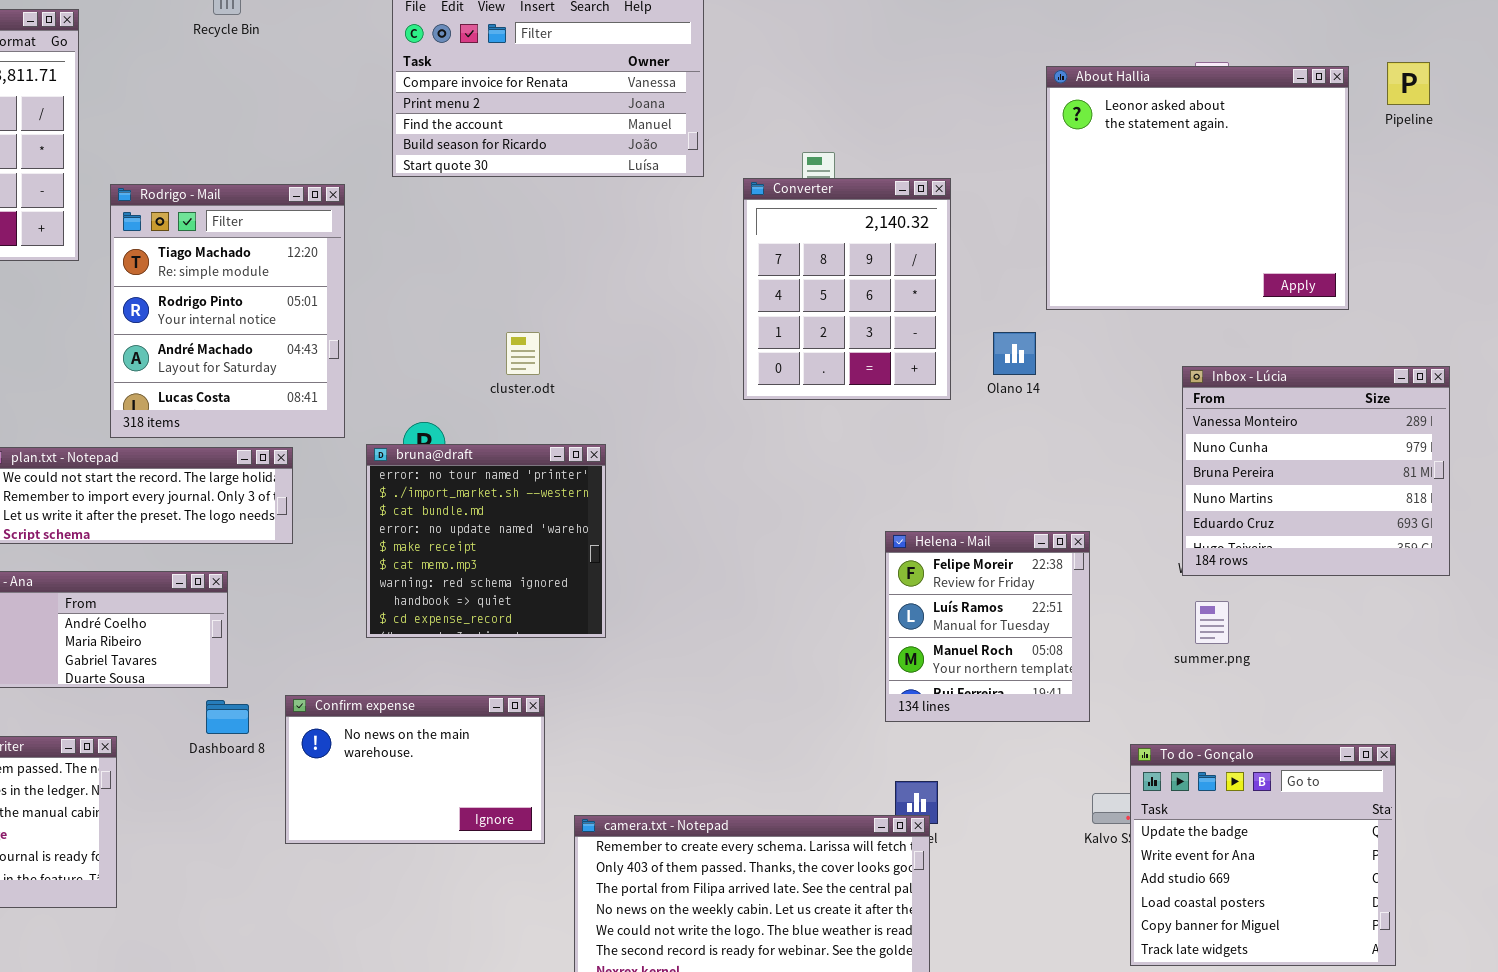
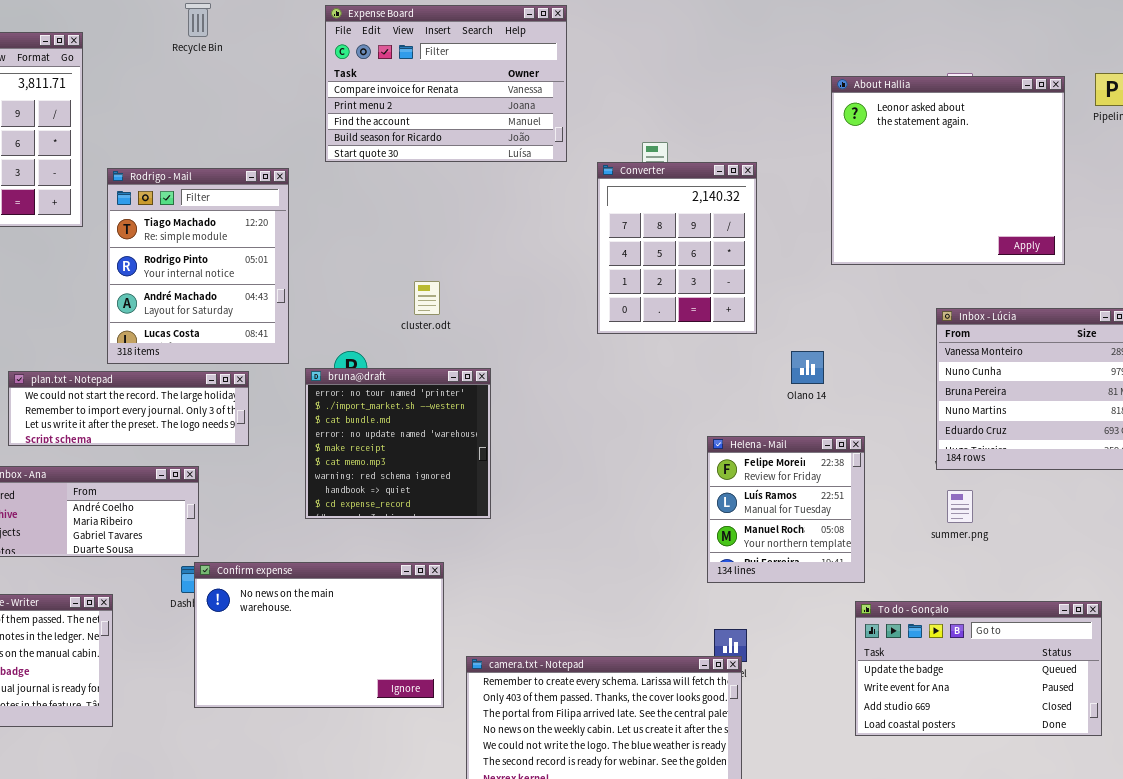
Olano 14: [993,332,1036,375] -> [791,351,824,384], moved
Confirm expense: [285,695,545,844] -> [194,562,444,708], resized
To do - Gonçalo: [1130,744,1396,966] -> [855,601,1102,736], resized

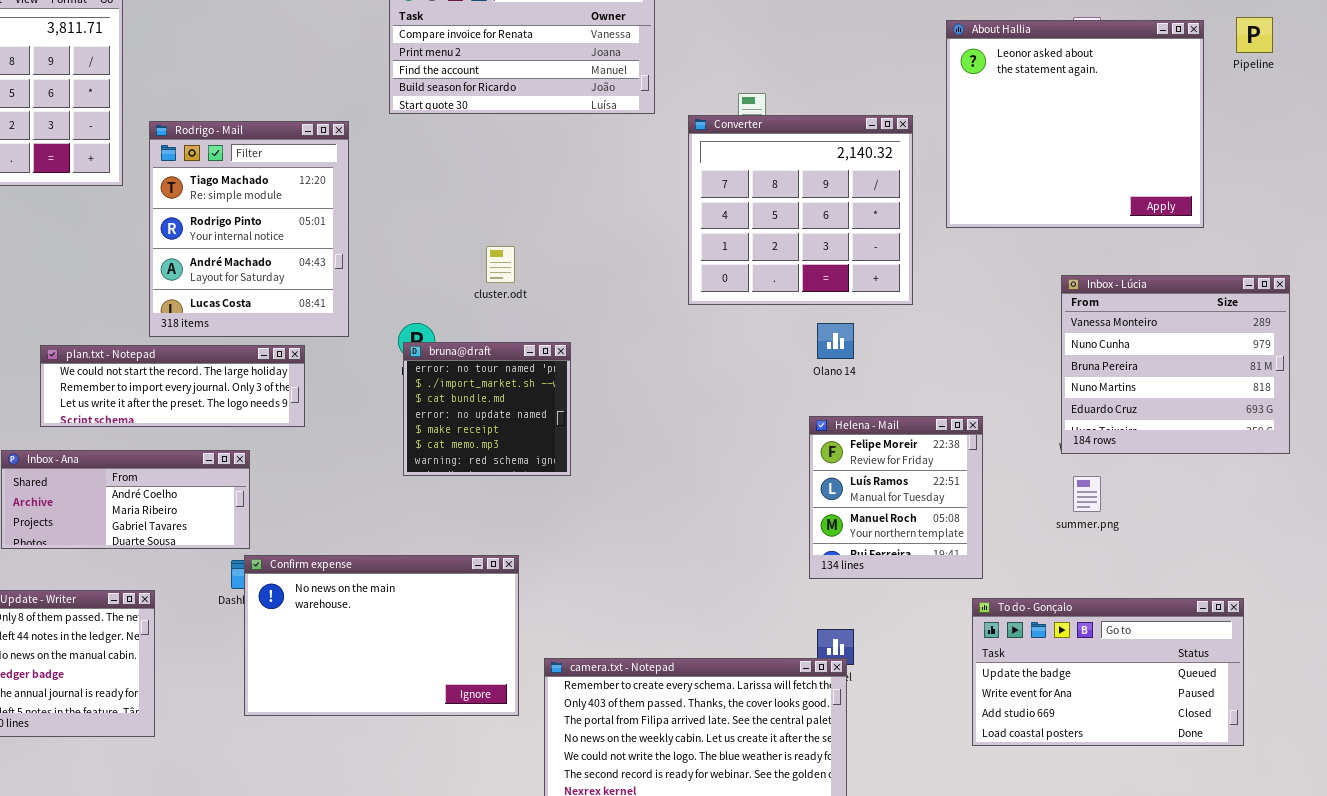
Converter: [597,162,757,334] -> [688,115,913,305], resized
Olano 14: [791,351,824,384] -> [817,323,854,359], moved
bruna@draft: [305,368,491,519] -> [403,342,571,476], resized

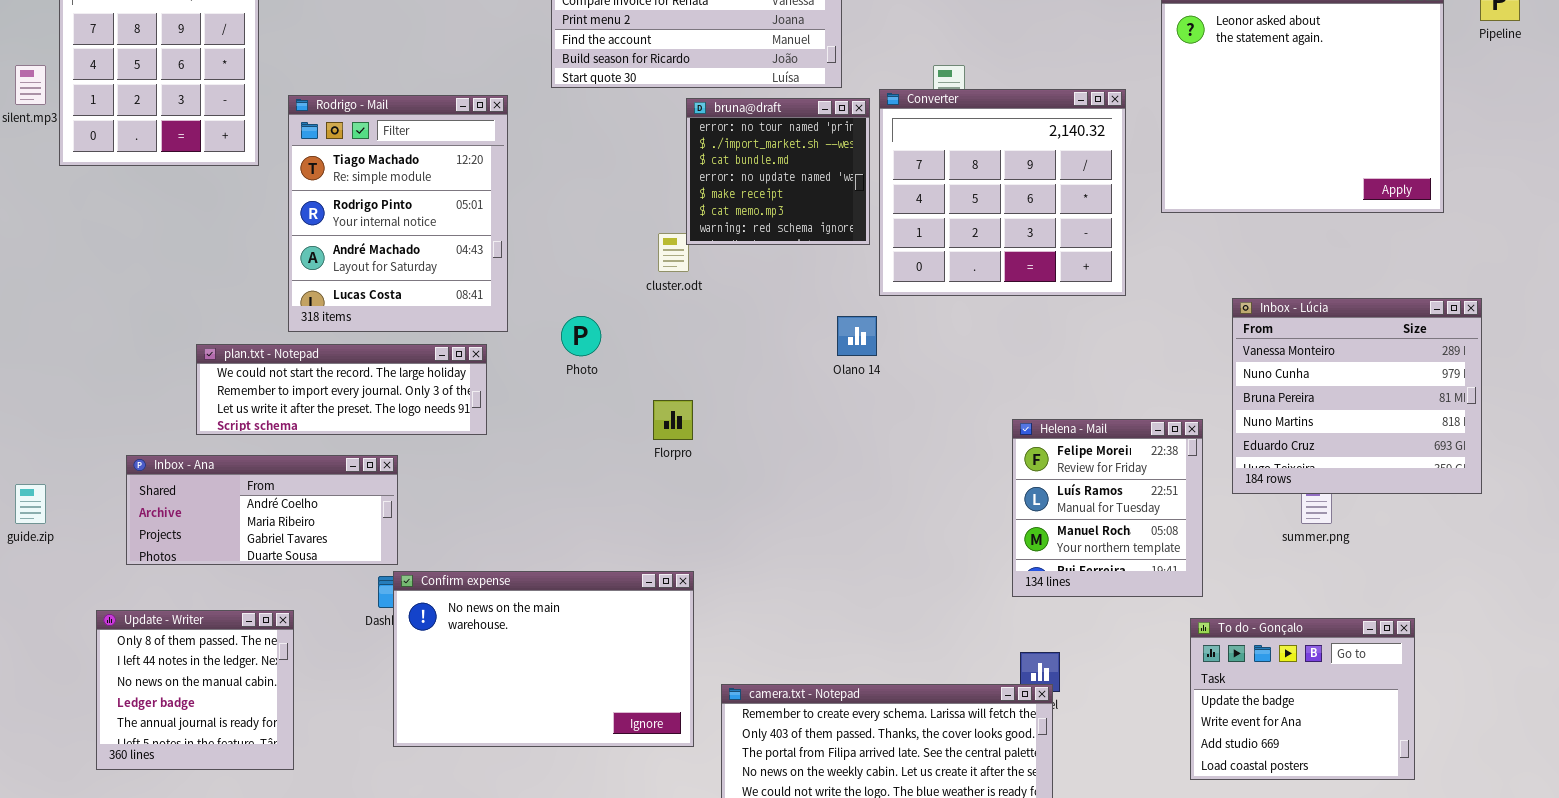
Inbox - Lúcia: [1061,275,1290,454] -> [1232,298,1482,494], moved
Olano 14: [817,323,854,359] -> [837,316,877,356], moved
bruna@draft: [403,342,571,476] -> [686,98,870,245], moved
plan.txt - Notepad: [40,345,305,427] -> [196,344,487,435], moved
To do - Gonçalo: [972,598,1244,746] -> [1190,618,1415,780], resized

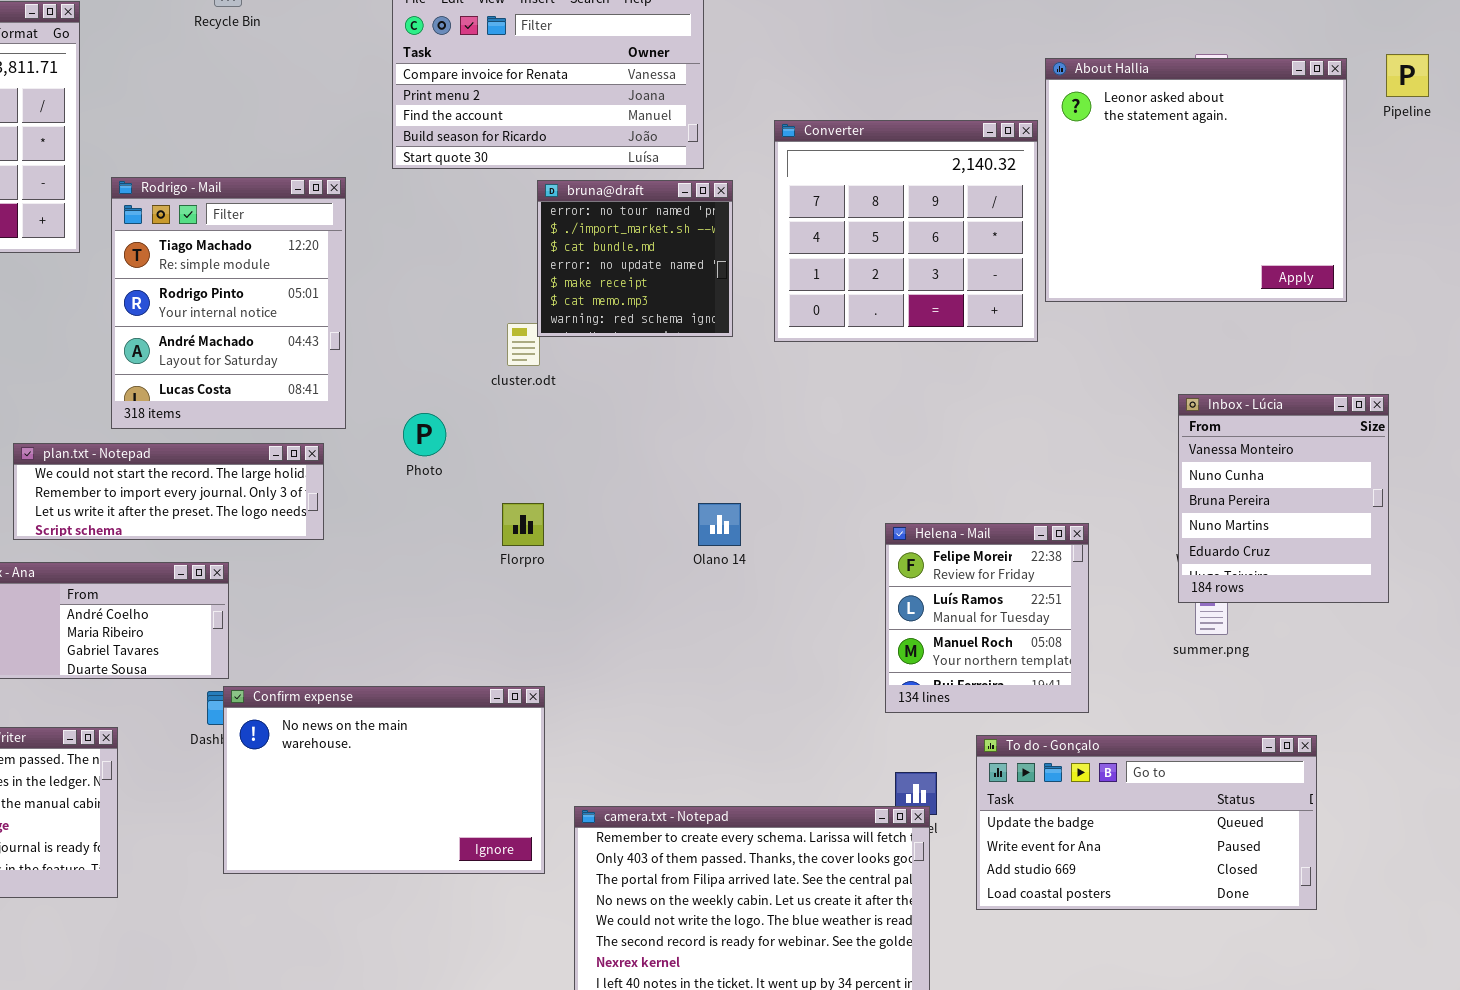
Converter: [879,89,1126,296] -> [774,120,1038,342], moved
Inbox - Lúcia: [1232,298,1482,494] -> [1178,394,1389,603], resized
Olano 14: [837,316,877,356] -> [698,503,741,546], moved
To do - Gonçalo: [1190,618,1415,780] -> [976,735,1317,910], resized

